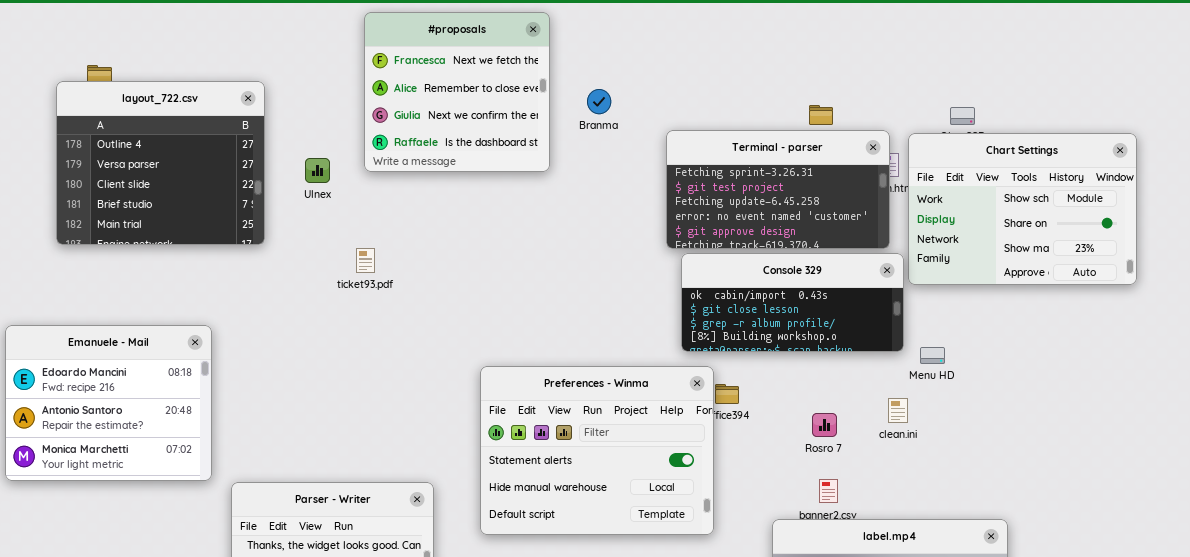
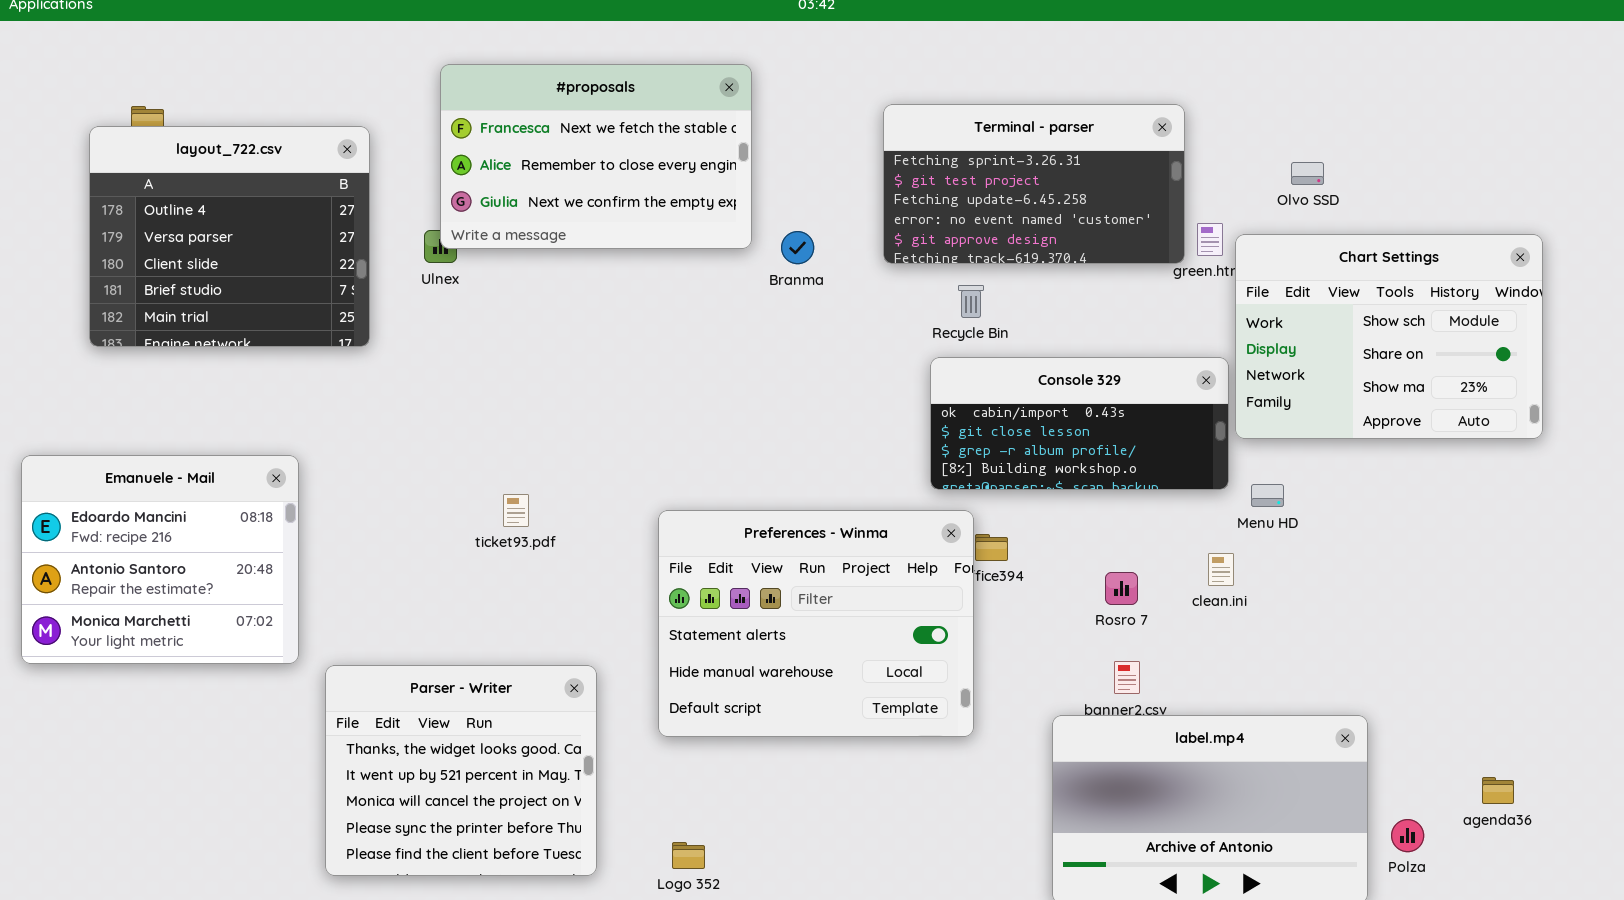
#proposals: [364,12,550,172] -> [440,64,752,249], resized
Branma: [587,89,611,114] -> [781,231,814,264], moved
Terminal - parser: [666,130,890,249] -> [883,104,1185,264], moved
Chart Settings: [908,133,1137,285] -> [1235,234,1543,439], moved
ticket93.pdf: [356,248,375,273] -> [503,494,529,527], moved

